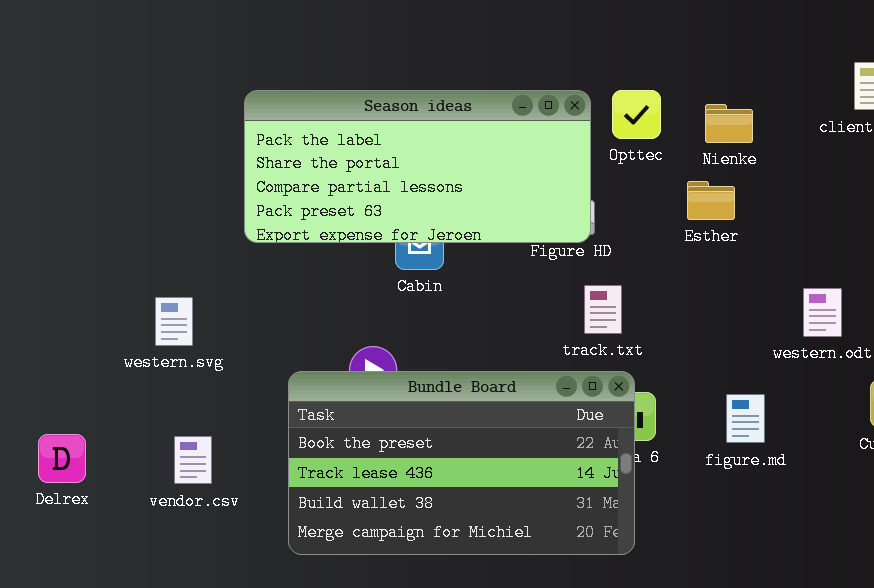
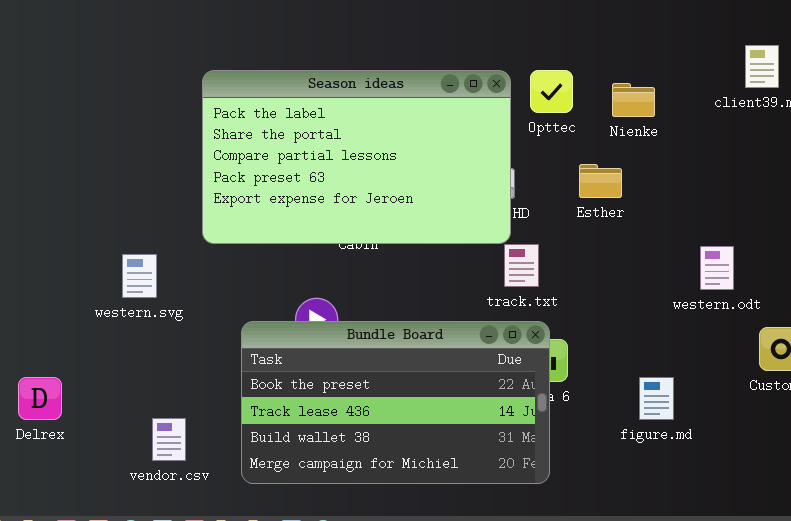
Season ideas: [244,90,591,243] -> [202,70,511,244], resized
Esther: [687,181,735,220] -> [579,164,622,198], moved
figure.md: [726,394,765,443] -> [639,377,674,420], moved
vendor.csv: [174,436,212,484] -> [152,418,186,461], moved

